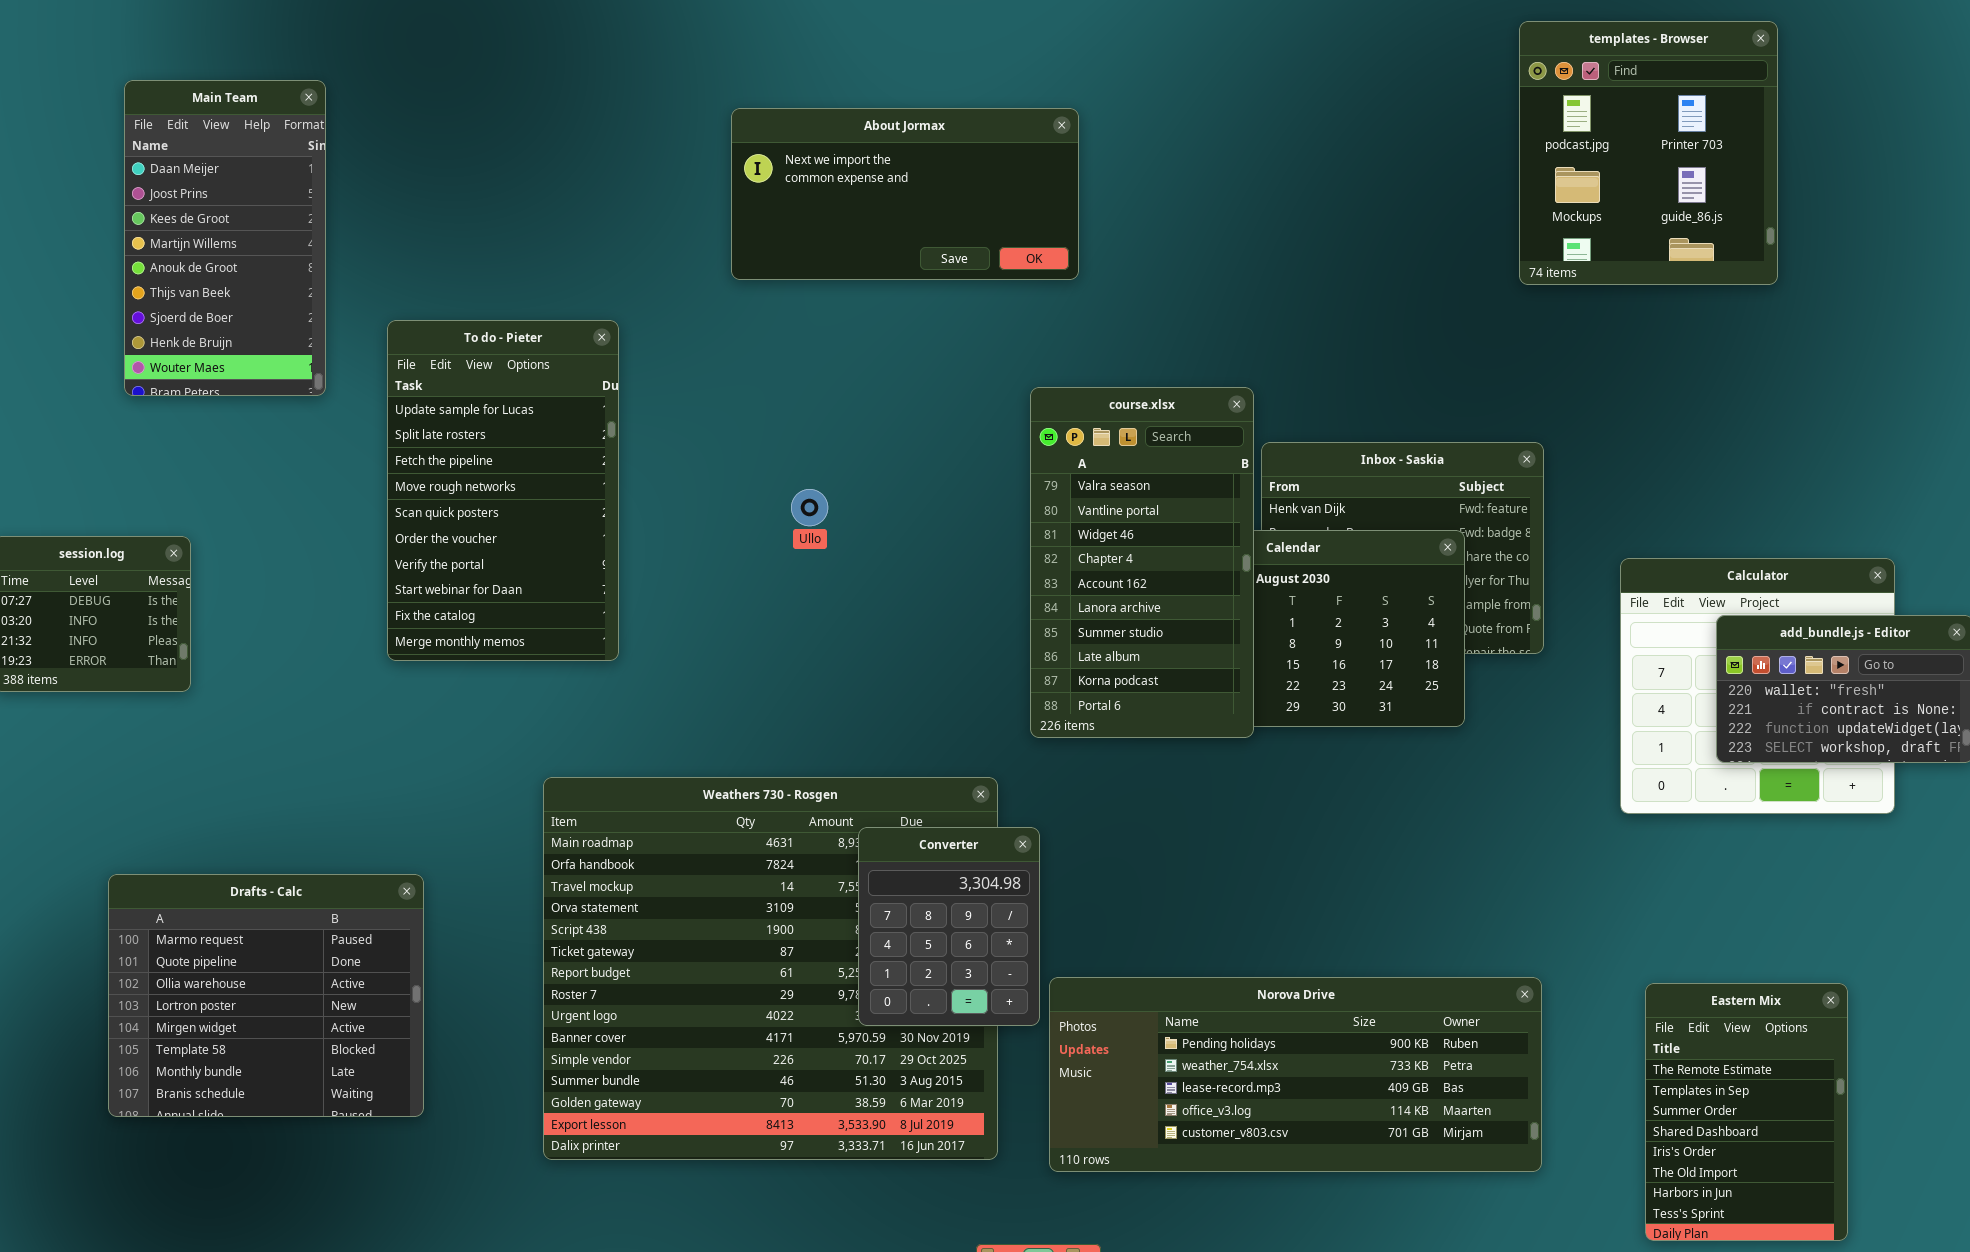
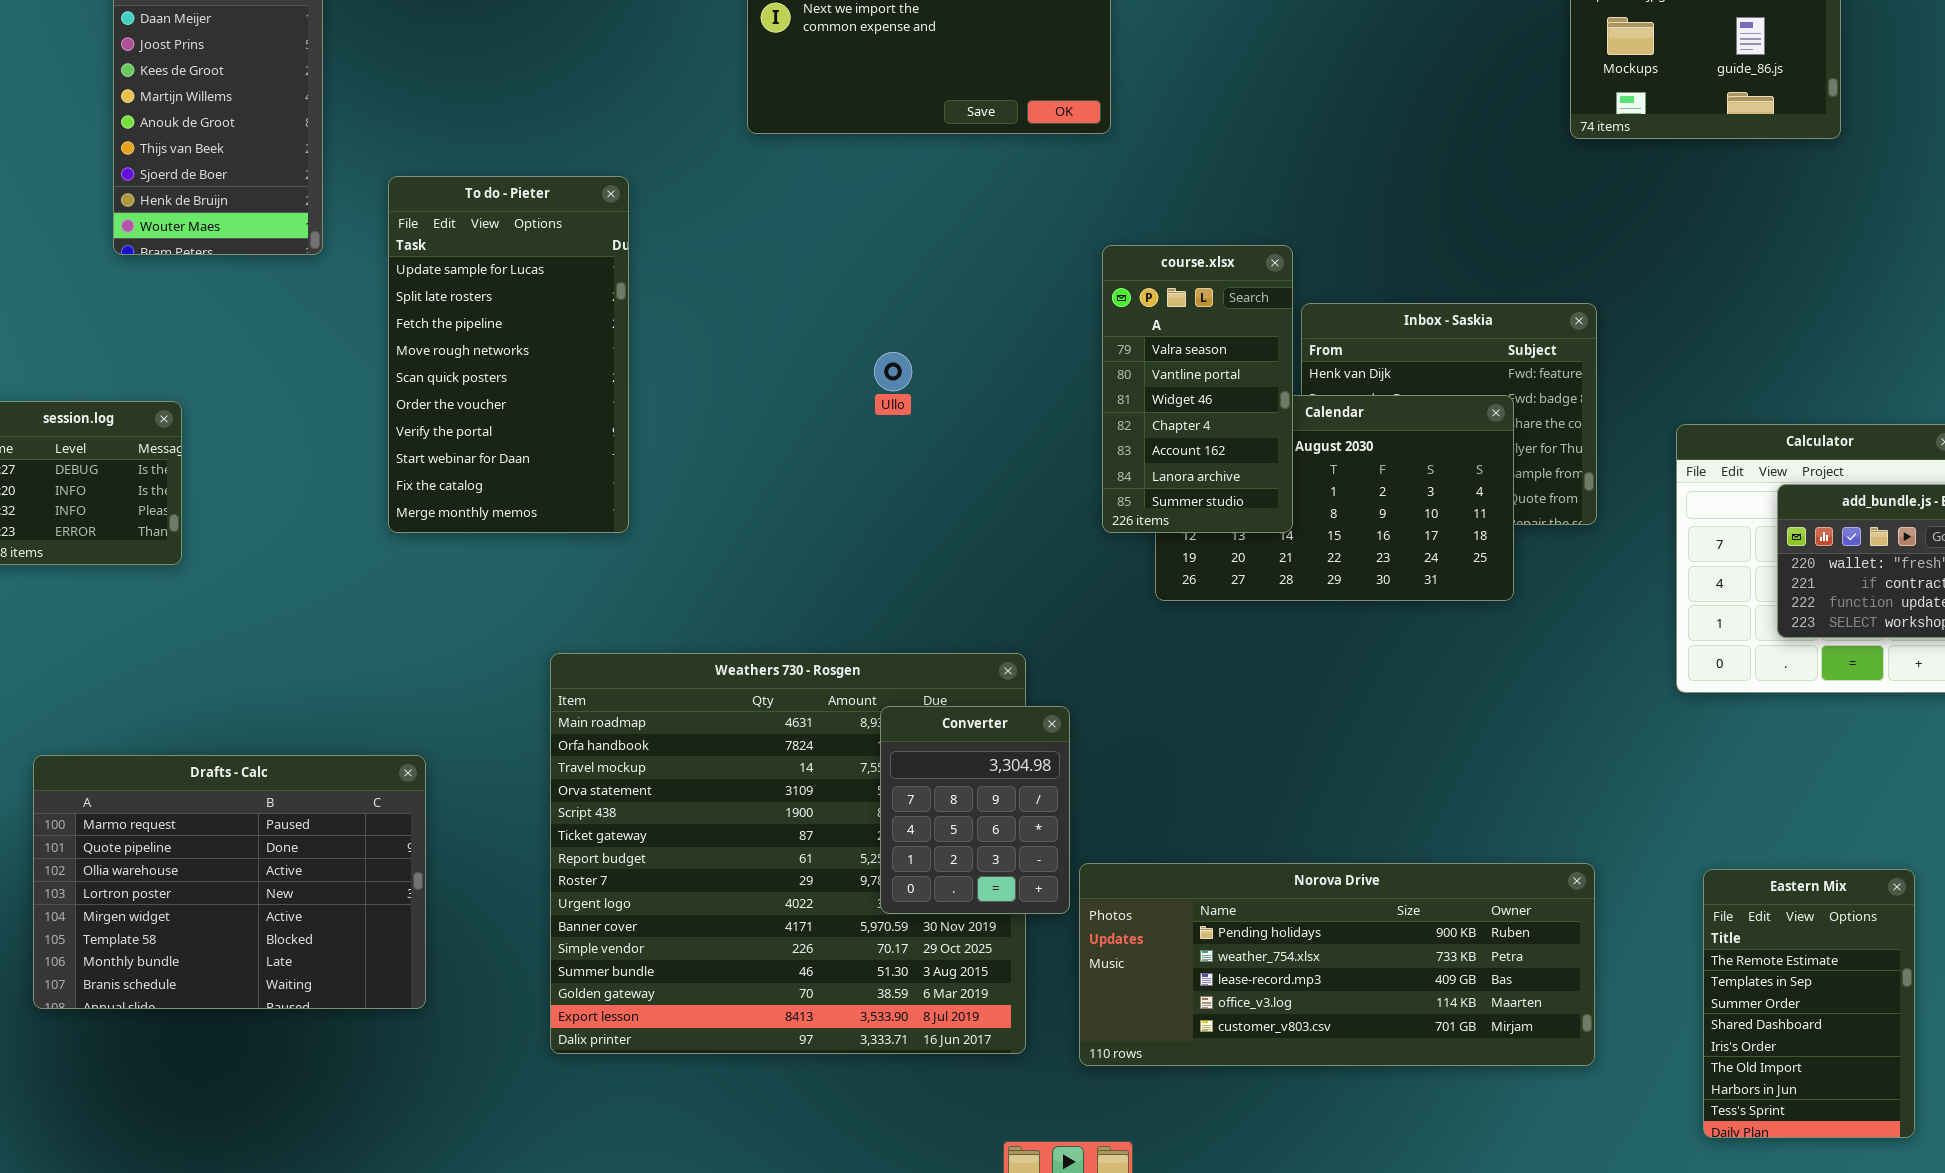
course.xlsx: [1030,387,1254,738] -> [1102,245,1293,533], resized
Ullo: [791,489,828,526] -> [874,352,912,391], moved
Drafts - Calc: [108,874,424,1117] -> [33,755,426,1009], resized

